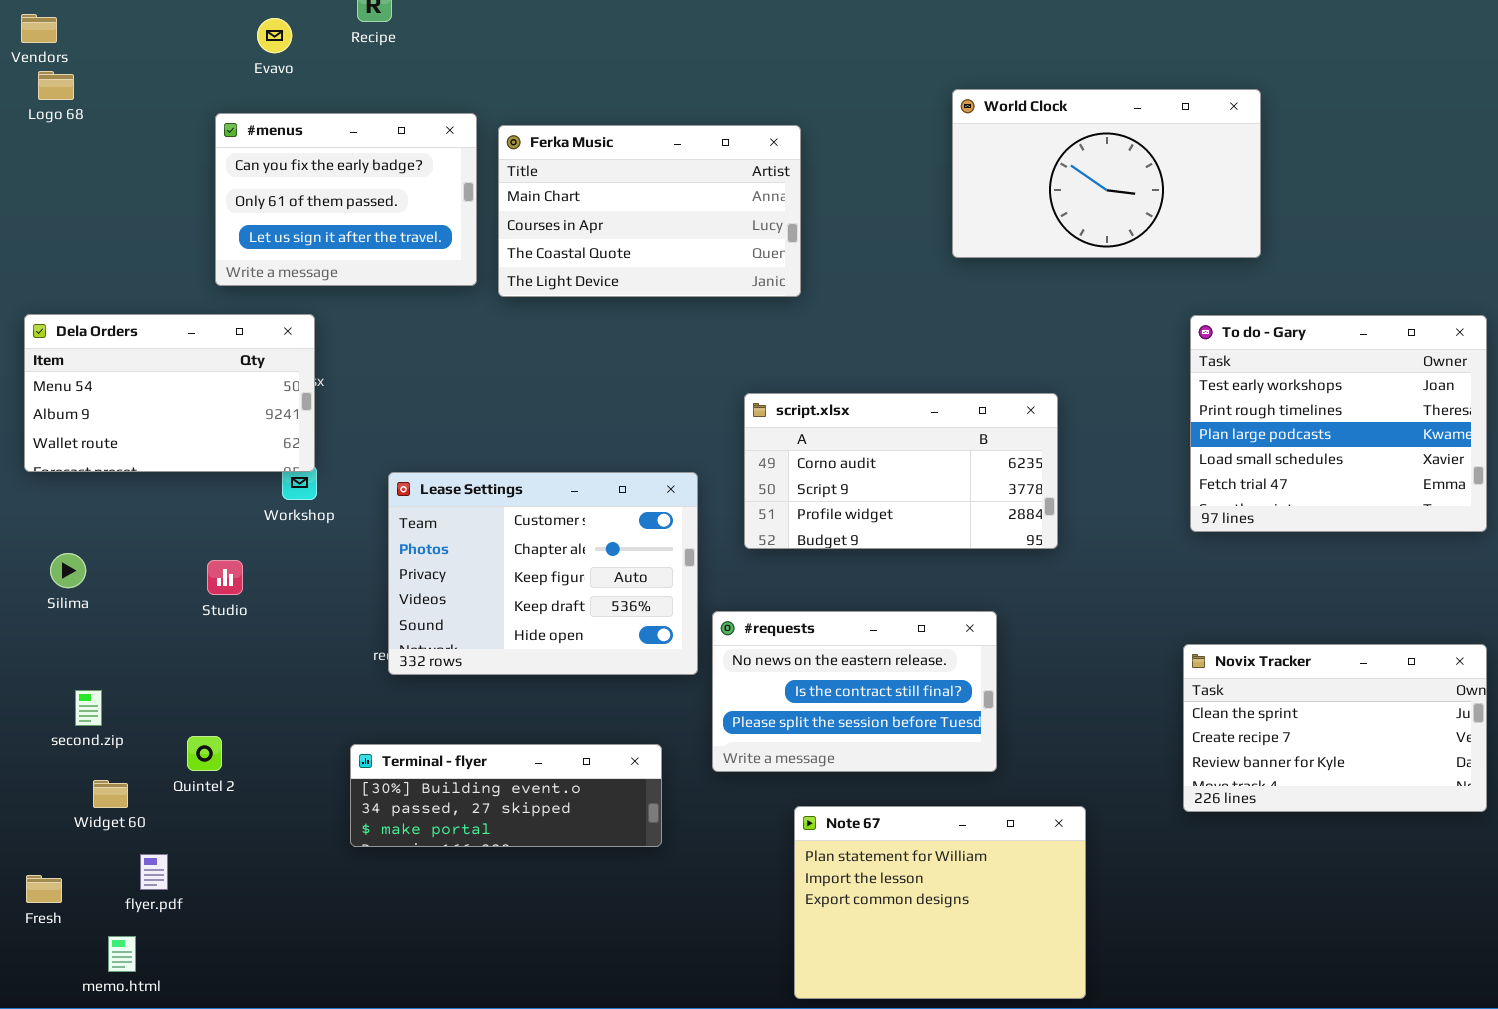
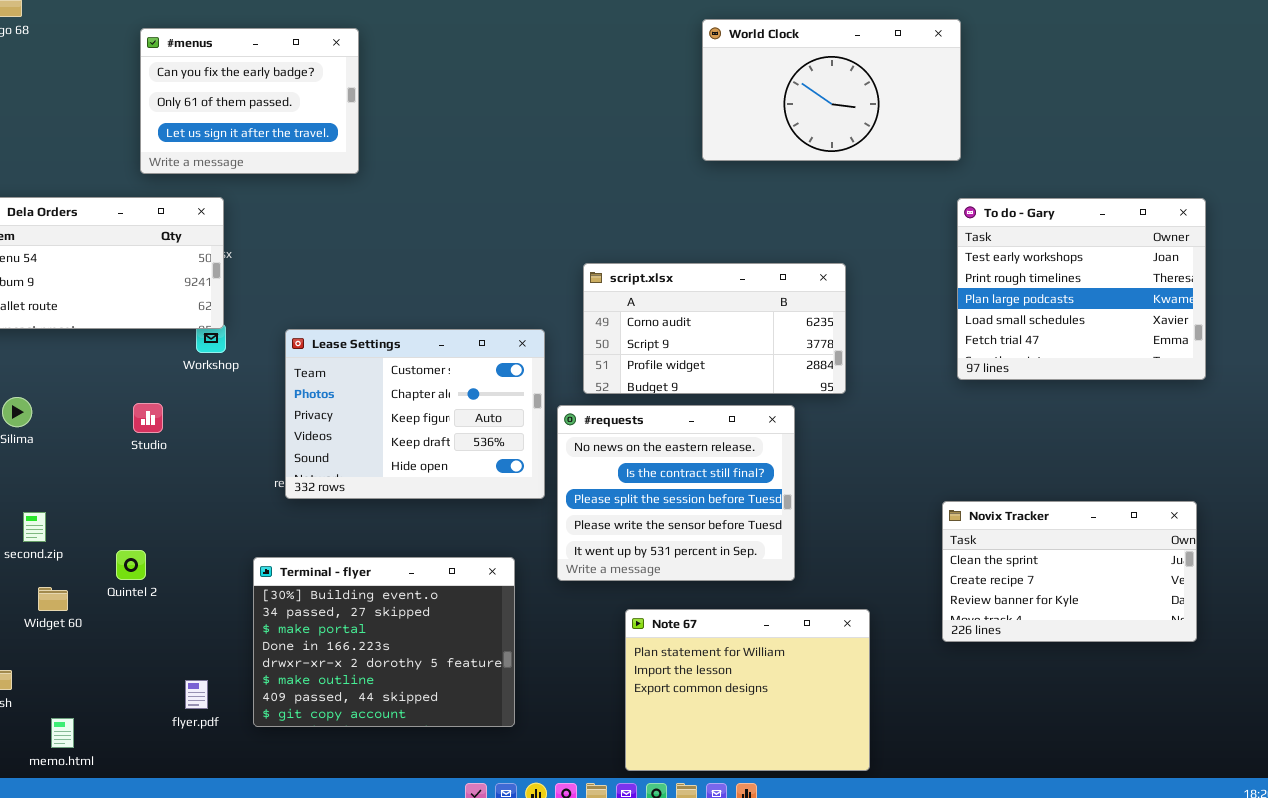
World Clock: [952,89,1261,258] -> [702,19,961,161], moved
Ferka Music: [498,125,801,297] -> none, closed
#requests: [712,611,997,772] -> [557,405,795,581], resized
Novix Tracker: [1183,644,1487,812] -> [942,501,1197,642], moved
Terminal - flyer: [350,744,662,847] -> [253,557,515,727], resized
flyer.pdf: [140,854,168,890] -> [185,680,208,709], moved

